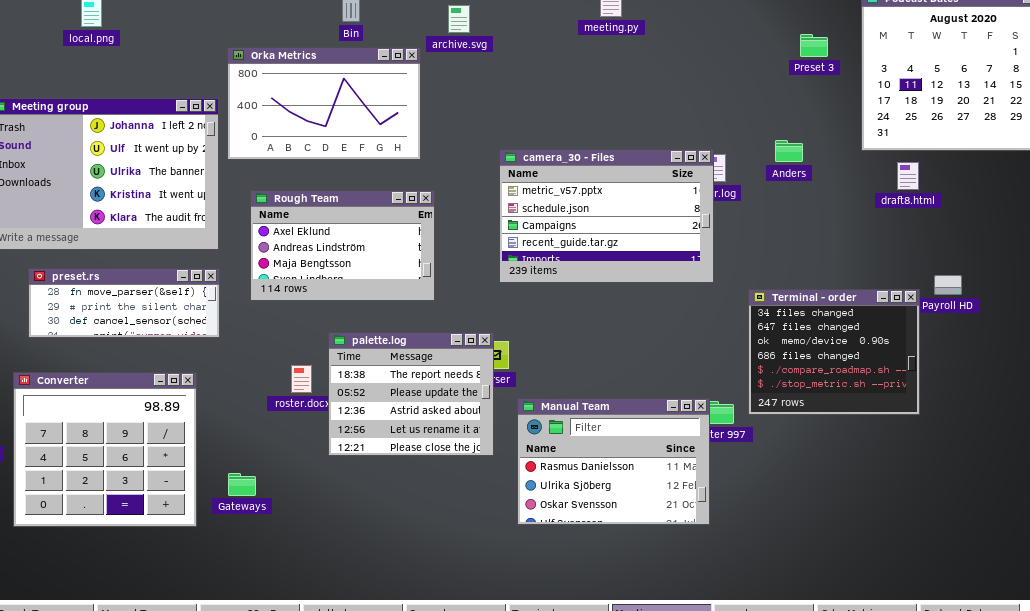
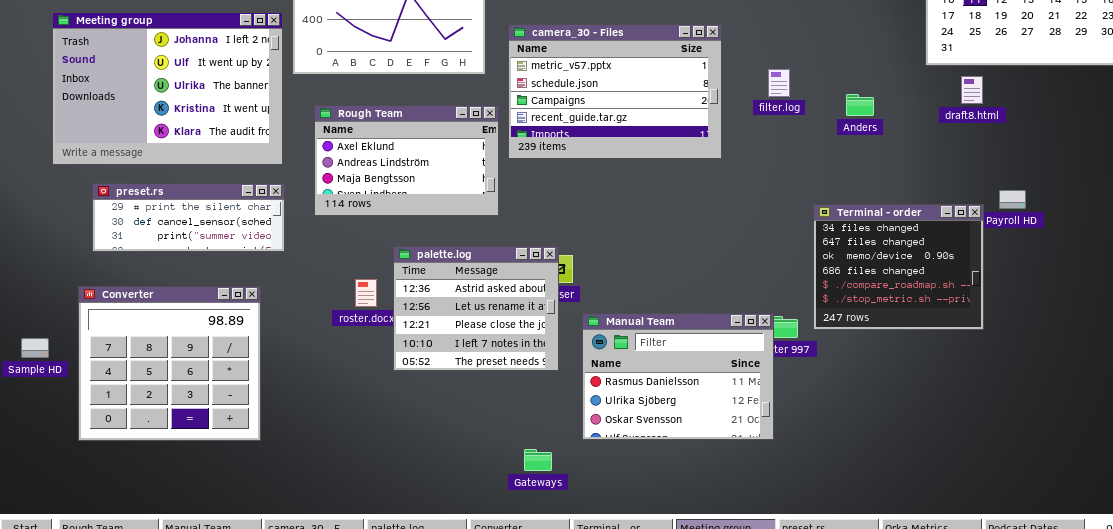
Anders: [775,140,803,162] -> [846,94,874,116], moved
camera_30 - Files: [499,149,714,283] -> [508,24,722,159], moved
preset.rs: [28,268,220,338] -> [92,183,285,252], scrolled down 1 row
palette.log: [328,332,494,456] -> [393,246,559,371], scrolled down 2 rows
Gateways: [228,473,256,496] -> [524,449,552,471], moved

